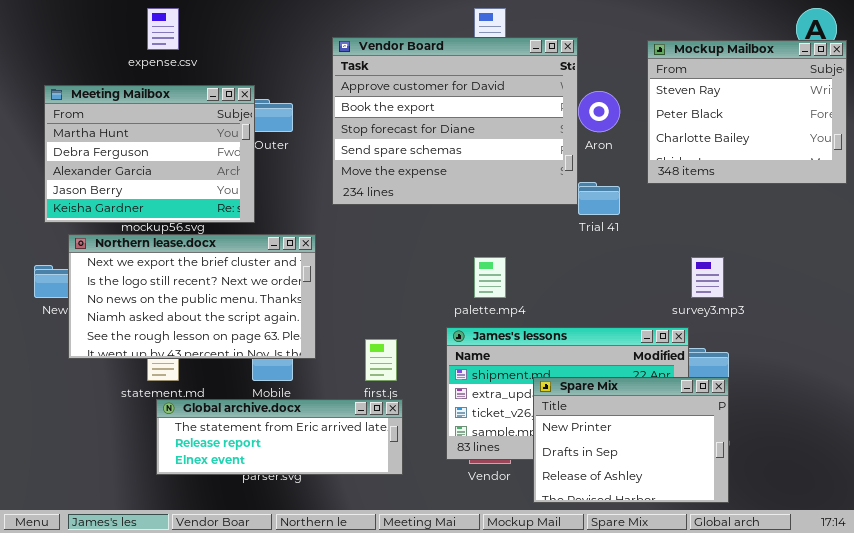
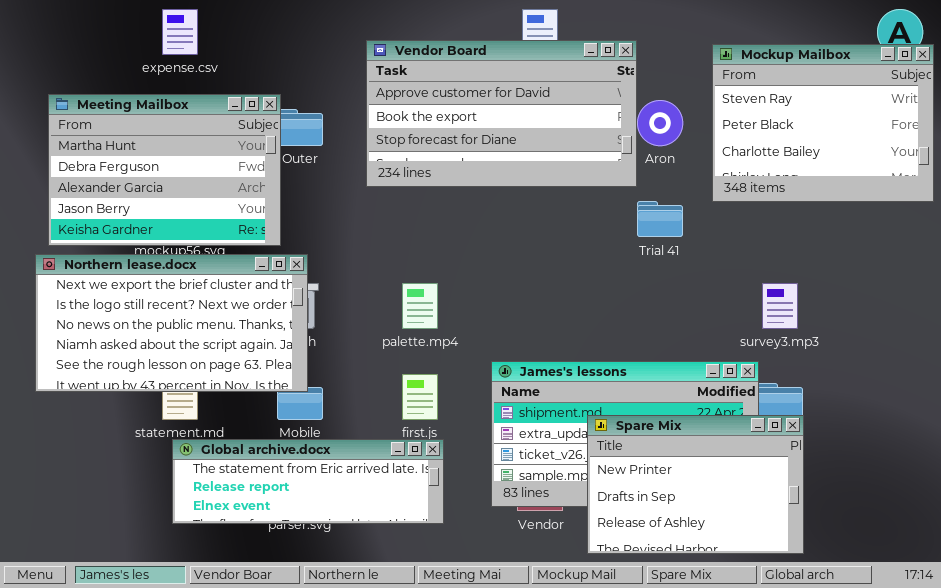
Vendor Board: [332,37,578,205] -> [366,40,637,187], resized
Northern lease.docx: [68,234,316,359] -> [35,254,308,392], moved
palette.mp4: [474,257,506,298] -> [402,283,438,329], moved

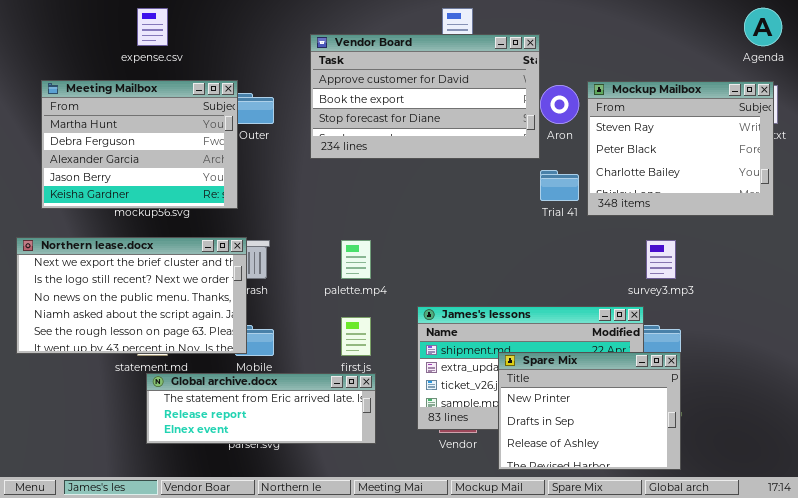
Mockup Mailbox: [712,44,934,202] -> [587,81,774,216], moved
Northern lease.docx: [35,254,308,392] -> [16,237,247,354], moved

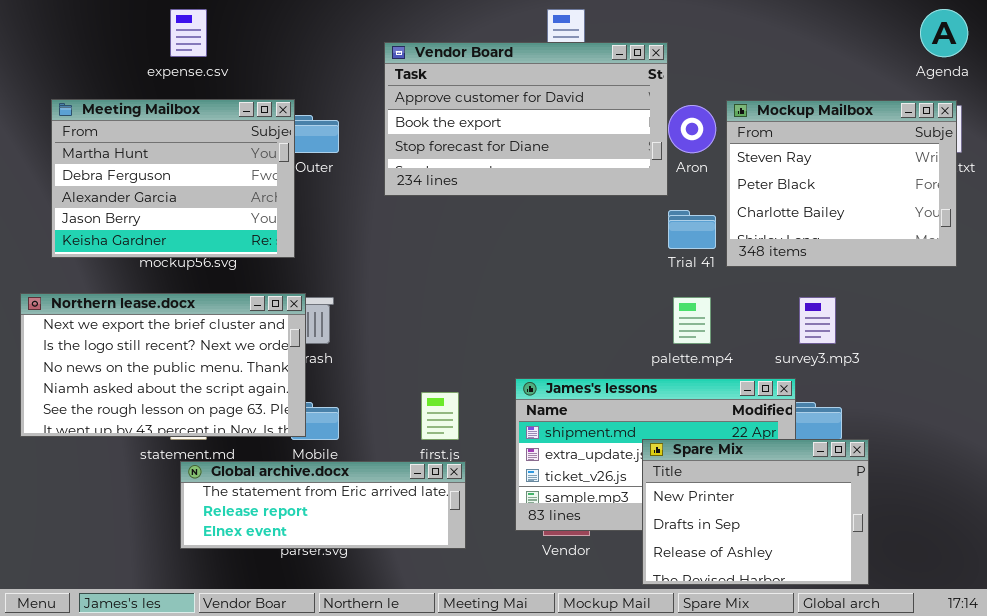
palette.mp4: [341,240,371,279] -> [673,297,711,344], moved
Spare Mix: [498,352,681,470] -> [642,439,869,585], moved

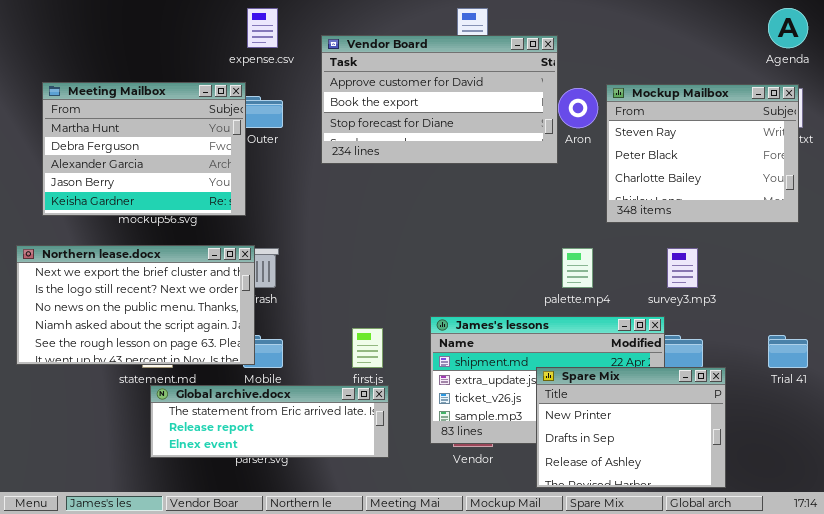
expense.csv: [170,9,207,57] -> [247,8,278,48], moved
Trial 41: [668,210,716,249] -> [768,335,808,368], moved

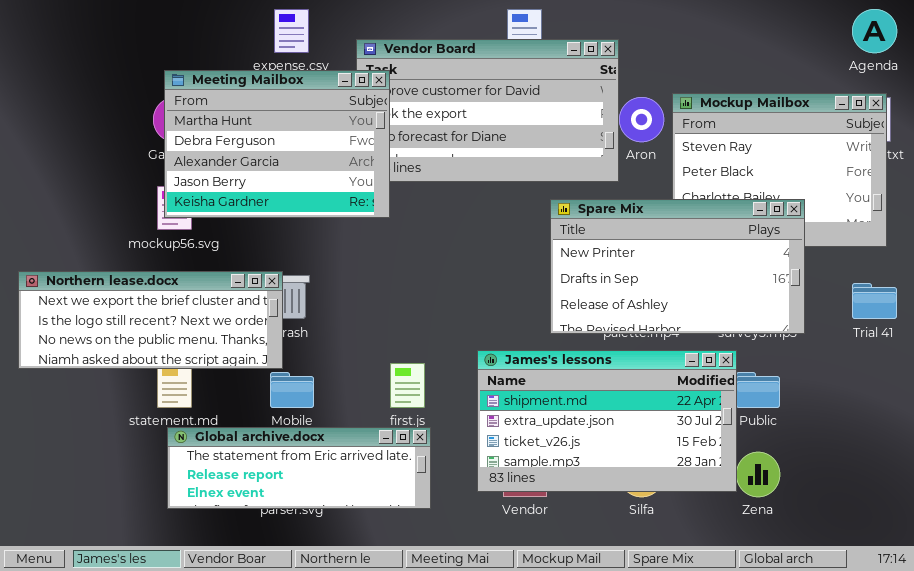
Meeting Mailbox: [42,82,246,216] -> [164,70,390,218], moved
Northern lease.docx: [16,245,255,365] -> [18,271,283,369], resized
Trial 41: [768,335,808,368] -> [852,283,897,319], moved
Spare Mix: [536,367,726,488] -> [550,199,805,334], moved, resized

